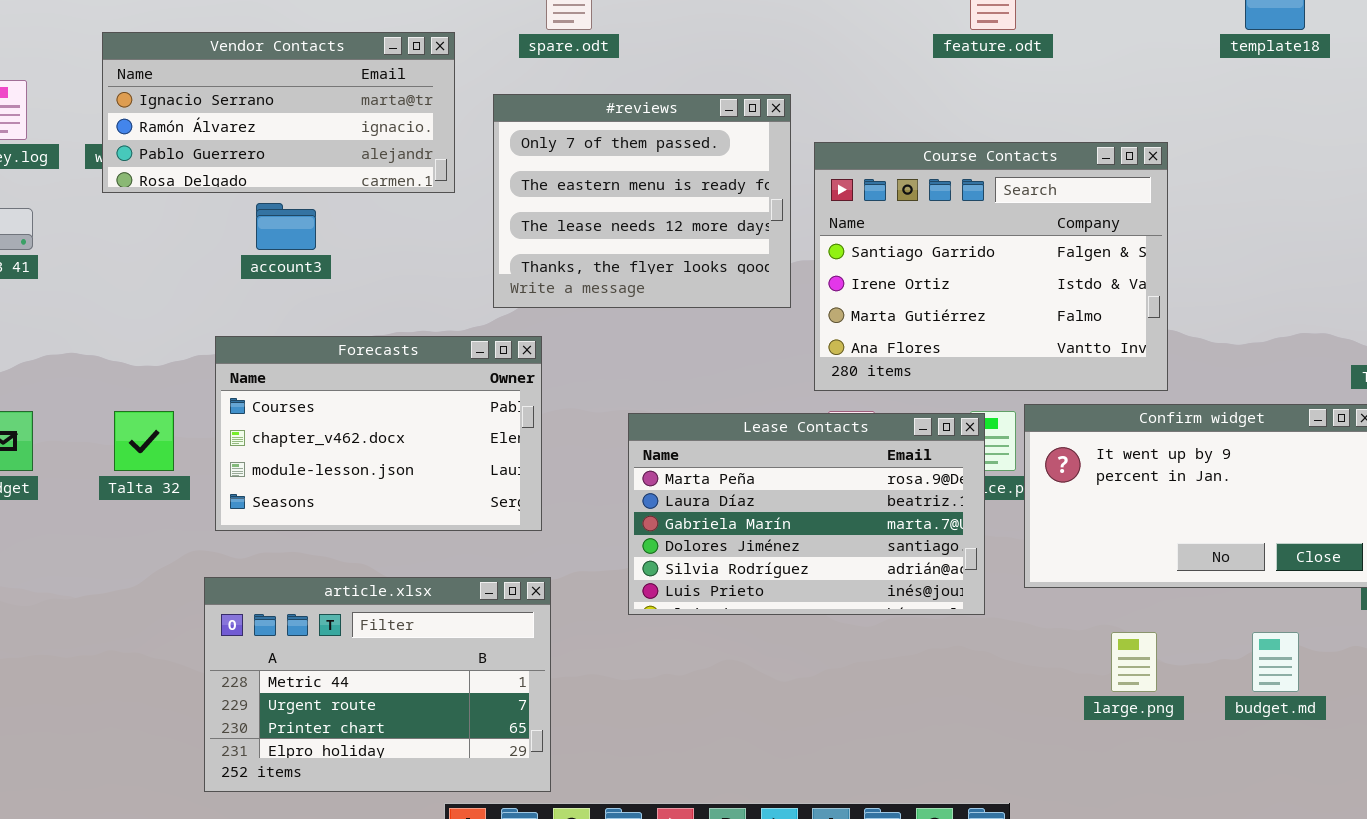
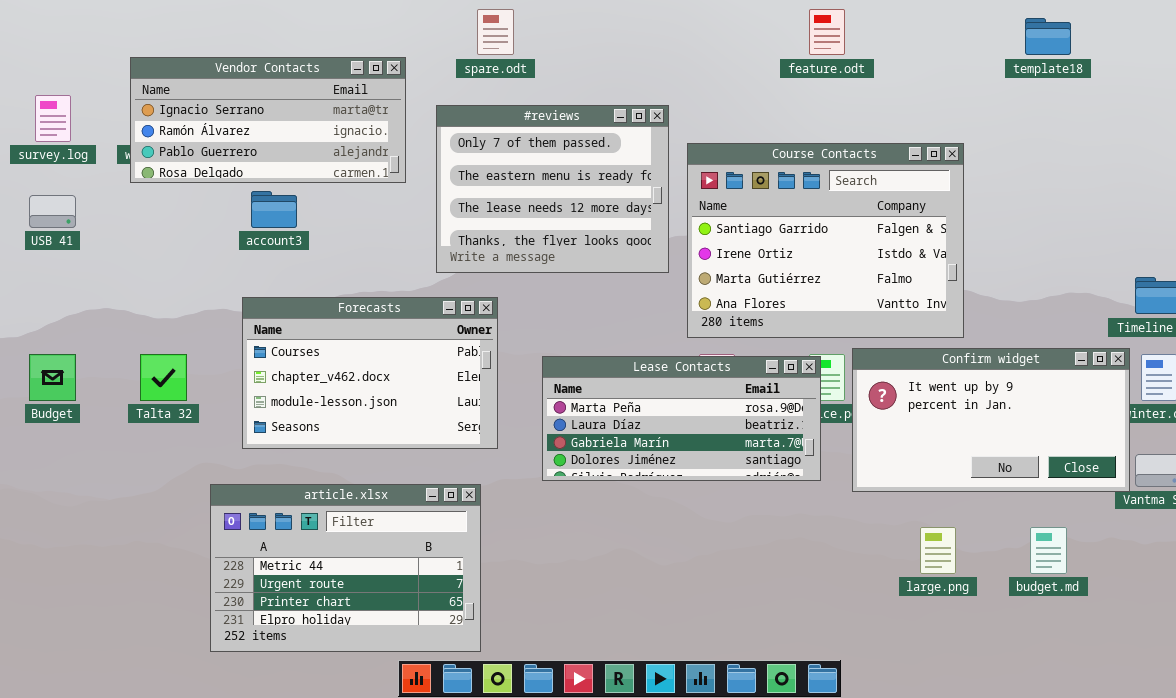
Forecasts: [215,336,542,531] -> [242,297,498,449], moved
Lease Contacts: [628,413,985,615] -> [542,356,821,481], resized

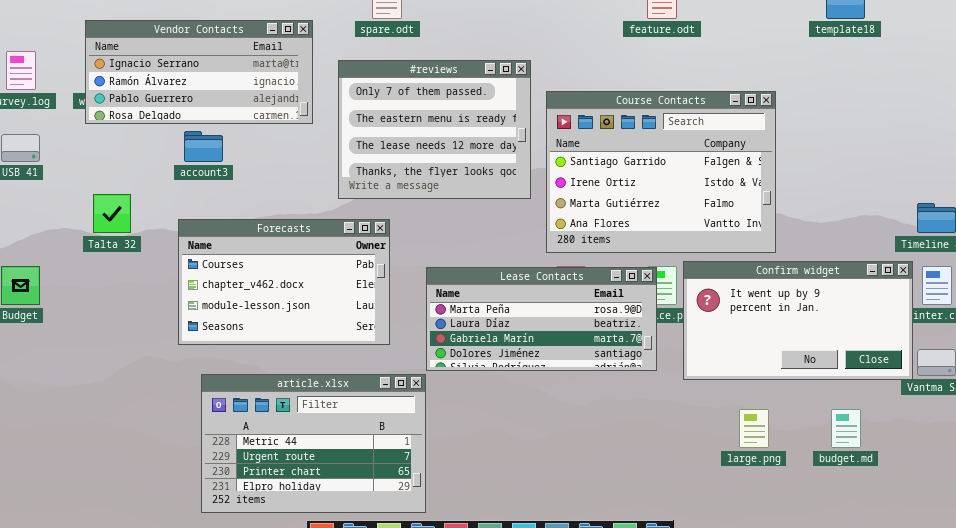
Talta 32: [140,354,187,401] -> [93,194,131,233], moved
article.xlsx: [210,484,481,652] -> [201,374,426,513], moved

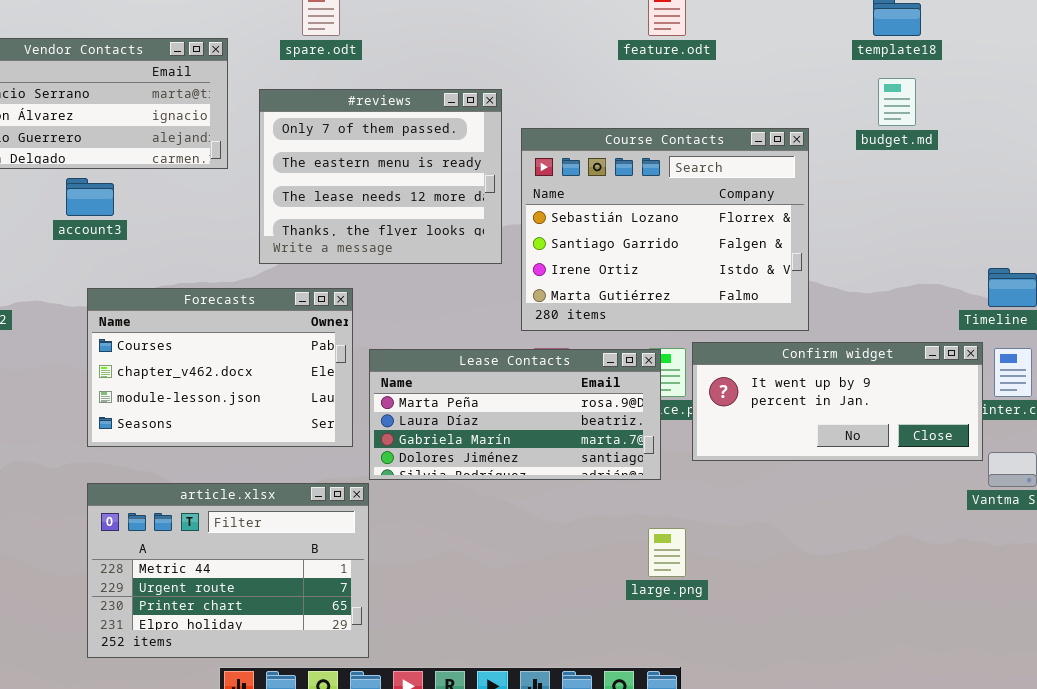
Course Contacts: [546,91,776,253] -> [521,128,809,331], scrolled up 1 row
Forecasts: [178,219,390,345] -> [87,288,353,447], moved
Confirm widget: [683,261,913,380] -> [692,342,983,461], resized
large.png: [739,409,769,448] -> [648,528,686,577], moved
budget.md: [831,409,861,448] -> [878,78,916,126], moved

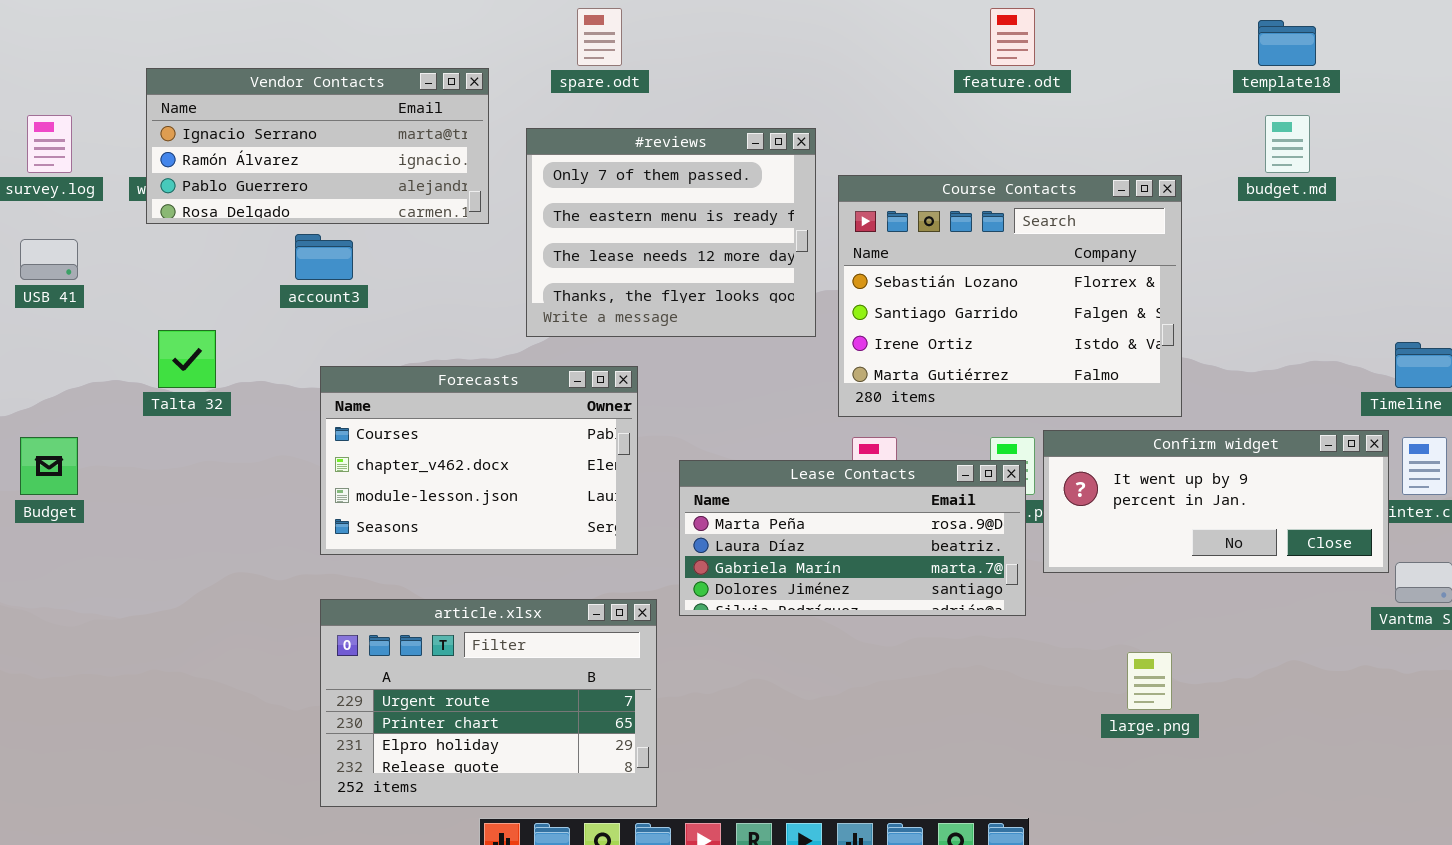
Lease Contacts: [369,349,661,480] -> [679,460,1026,616], moved
article.xlsx: [87,483,369,658] -> [320,599,657,807], scrolled down 1 row
large.png: [648,528,686,577] -> [1127,652,1172,710], moved

